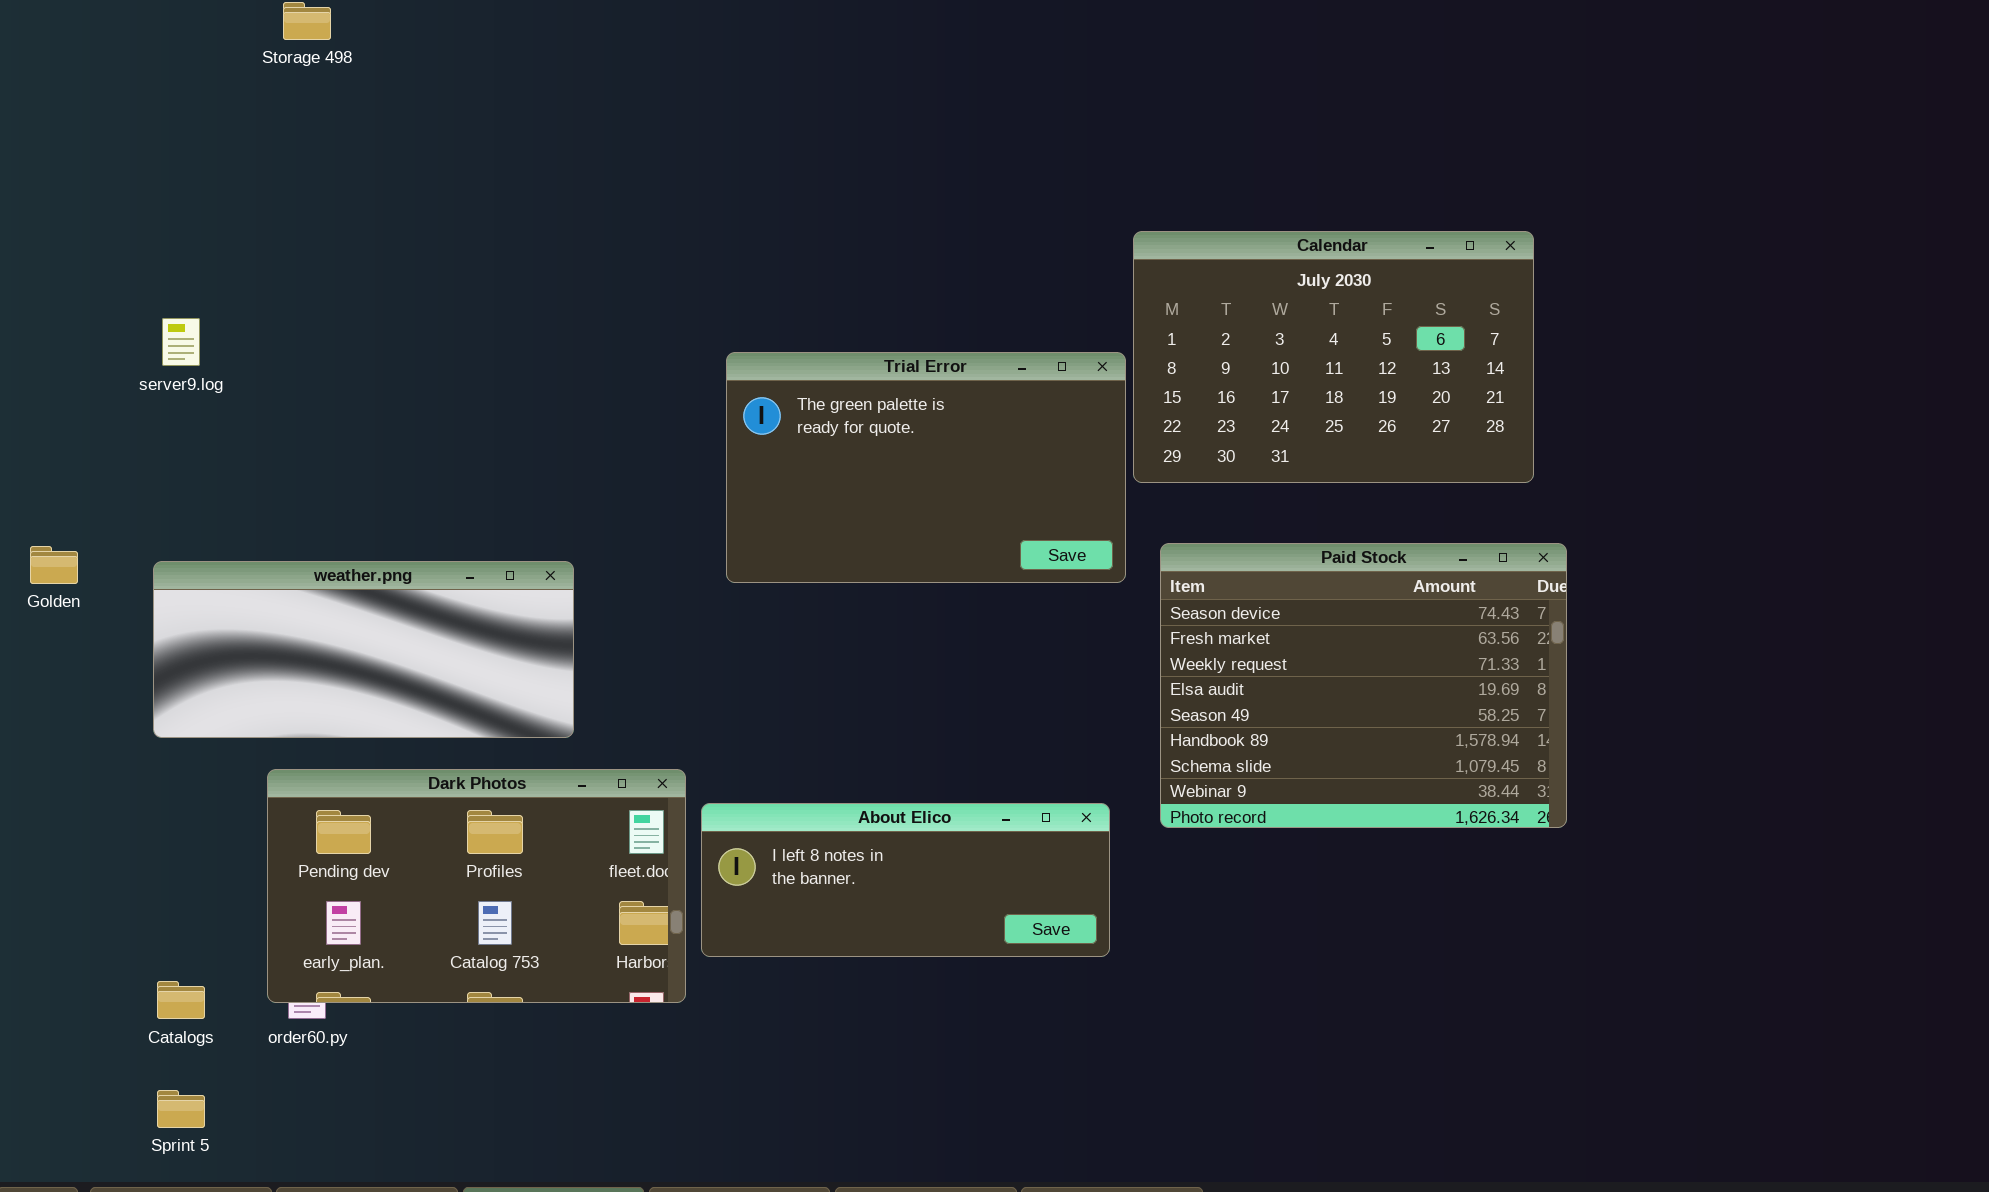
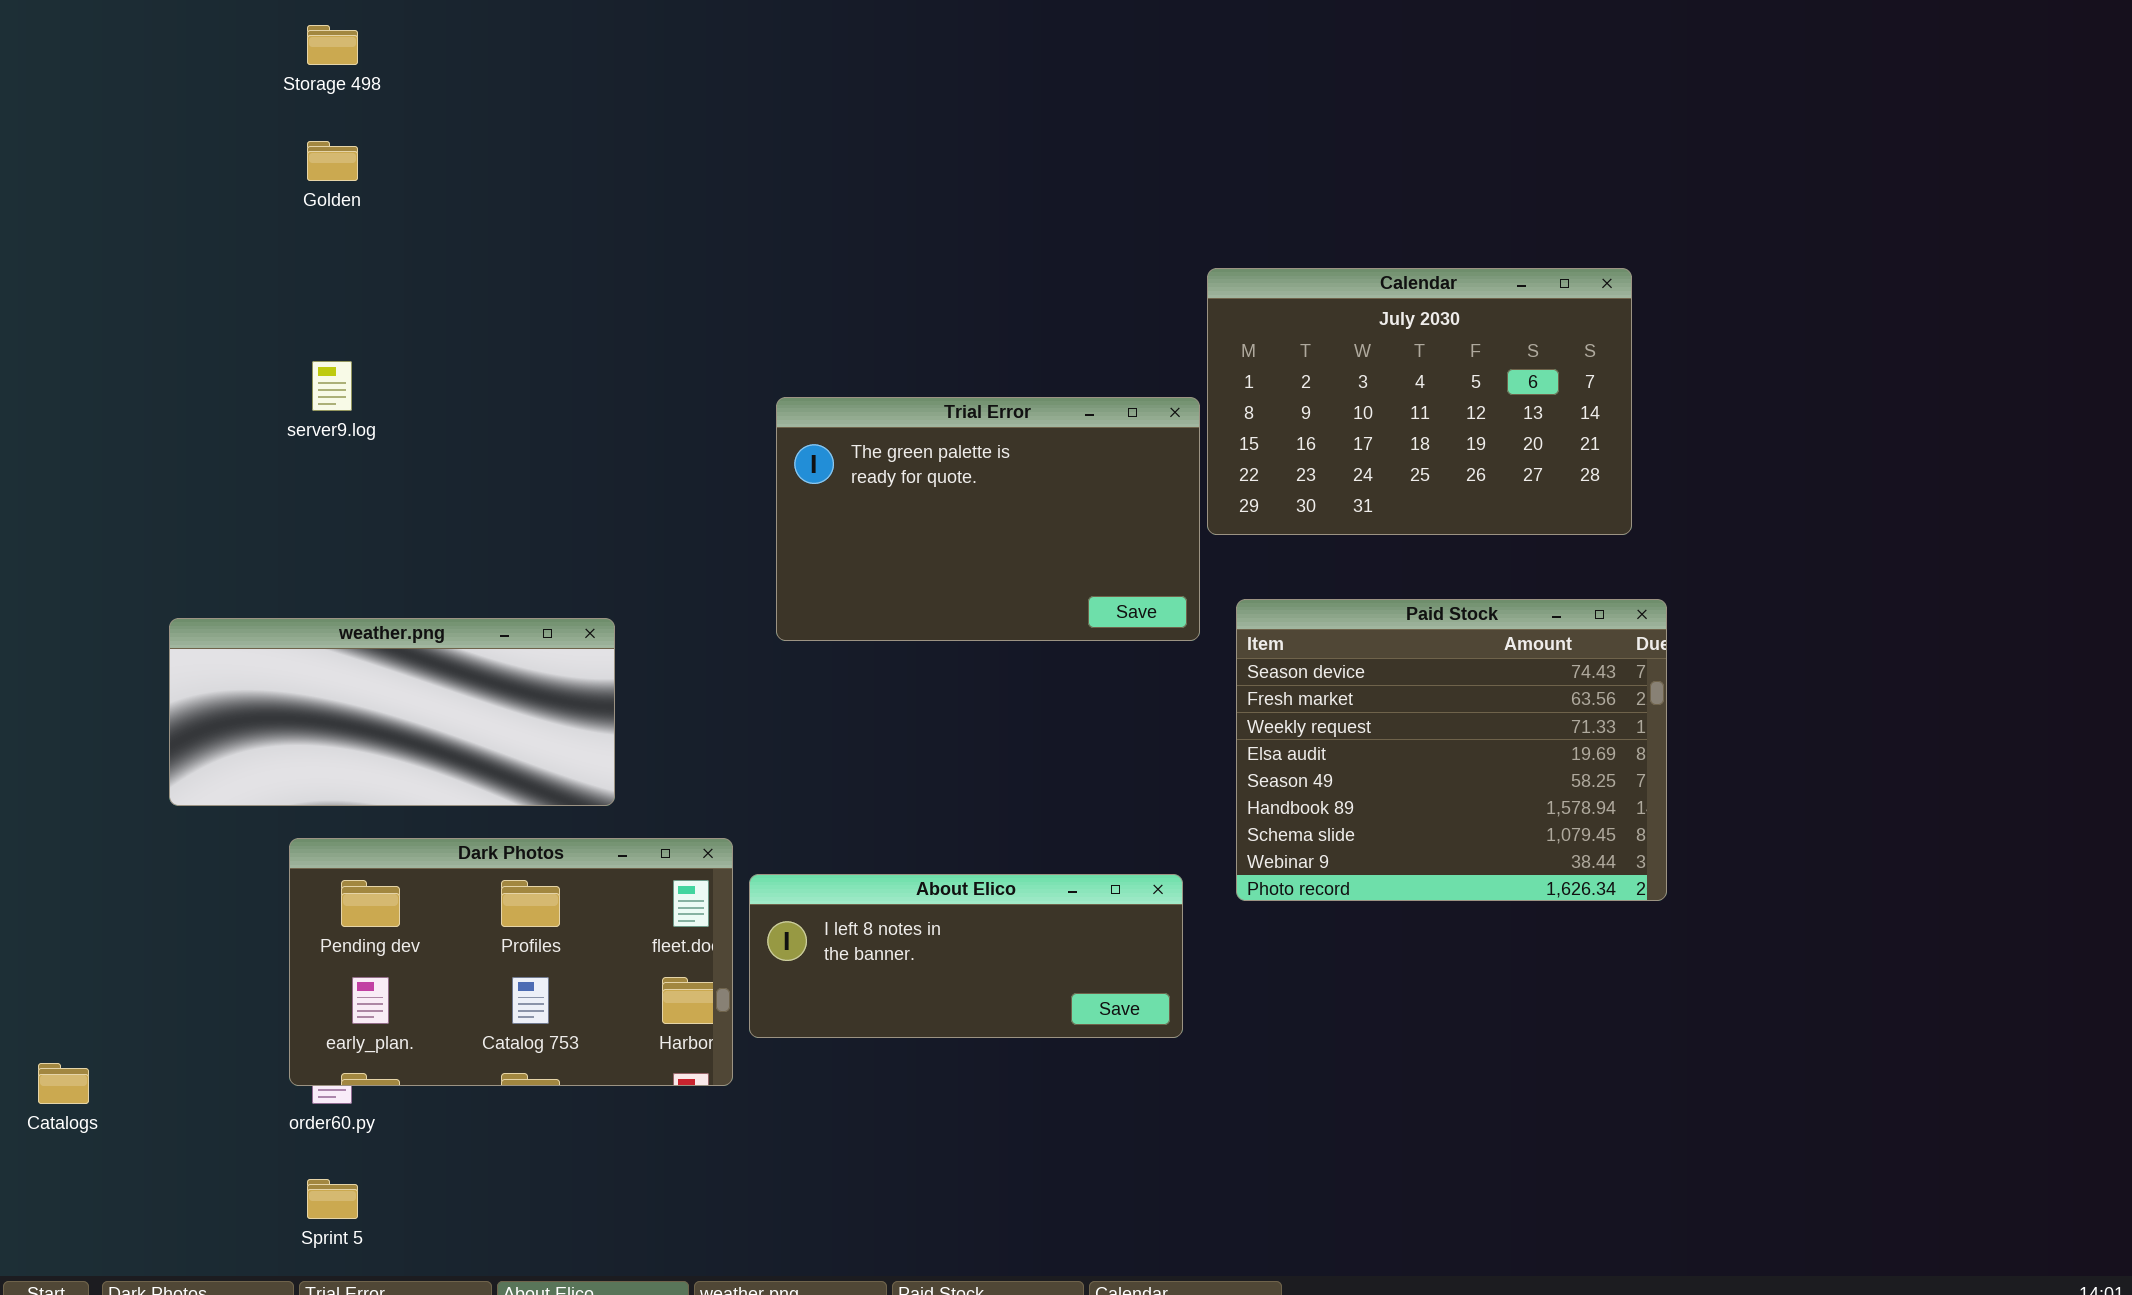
server9.log: [162,318,200,366] -> [312,361,352,411], moved
Golden: [30,546,78,584] -> [307,141,358,181], moved
Catalogs: [157,981,205,1019] -> [38,1063,89,1104], moved
Sprint 5: [157,1090,205,1128] -> [307,1179,358,1219], moved

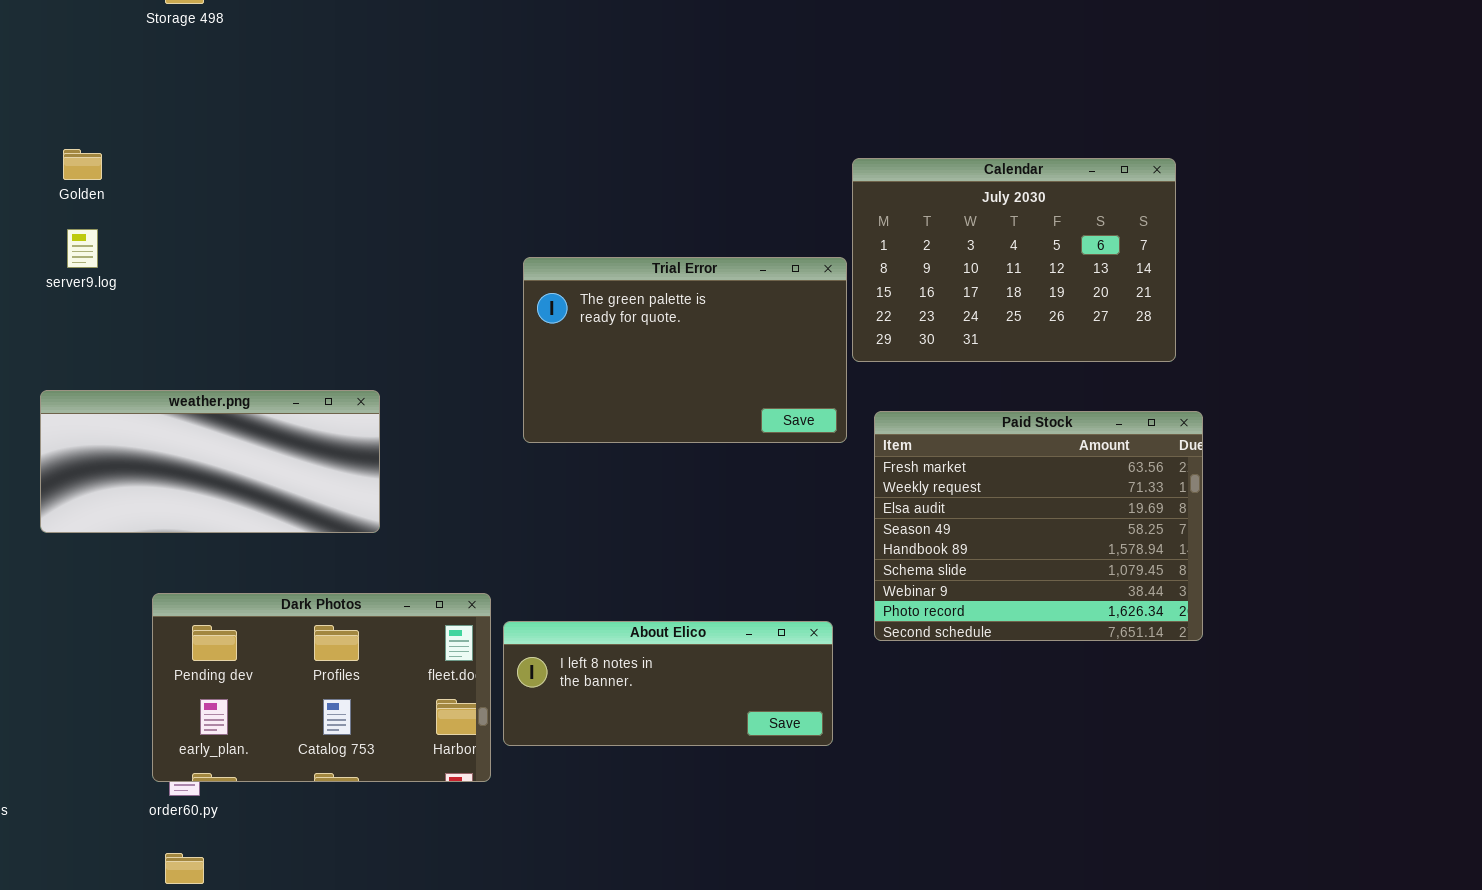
Golden: [307,141,358,181] -> [63,149,102,180], moved
server9.log: [312,361,352,411] -> [67,229,98,268], moved
Paid Stock: [1236,599,1667,901] -> [874,411,1203,641], scrolled down 1 row
weather.png: [169,618,615,806] -> [40,390,380,533], moved

